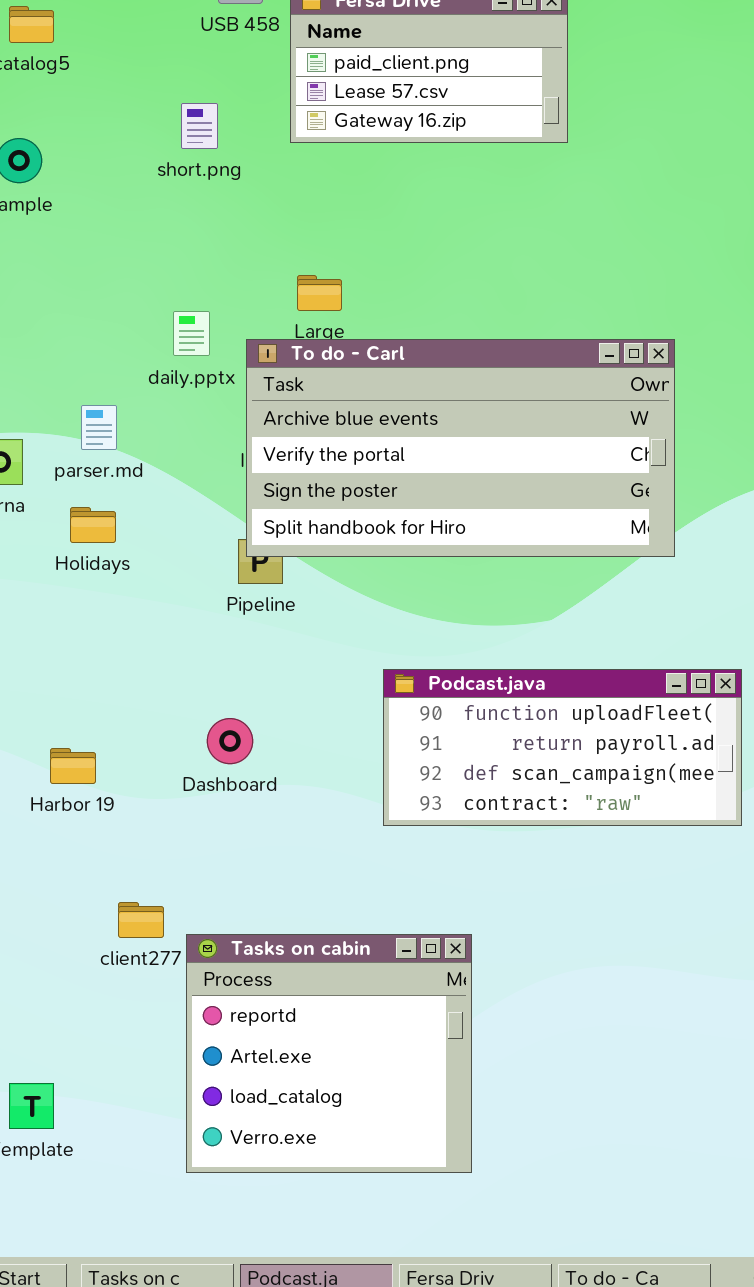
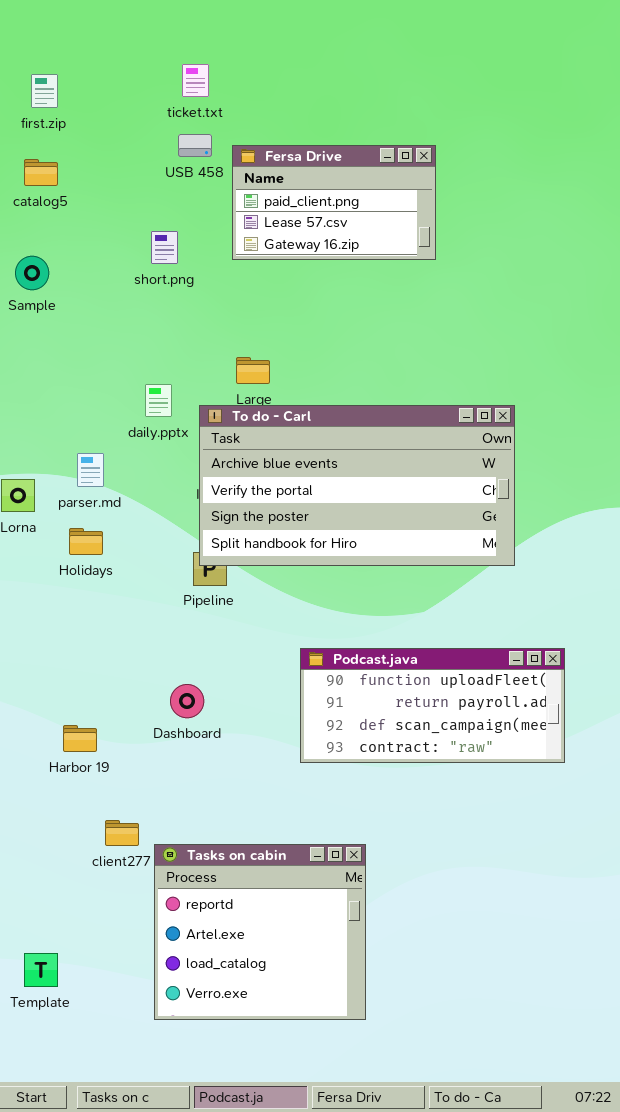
Harbor 19: [50,748,96,784] -> [63,725,97,752], moved

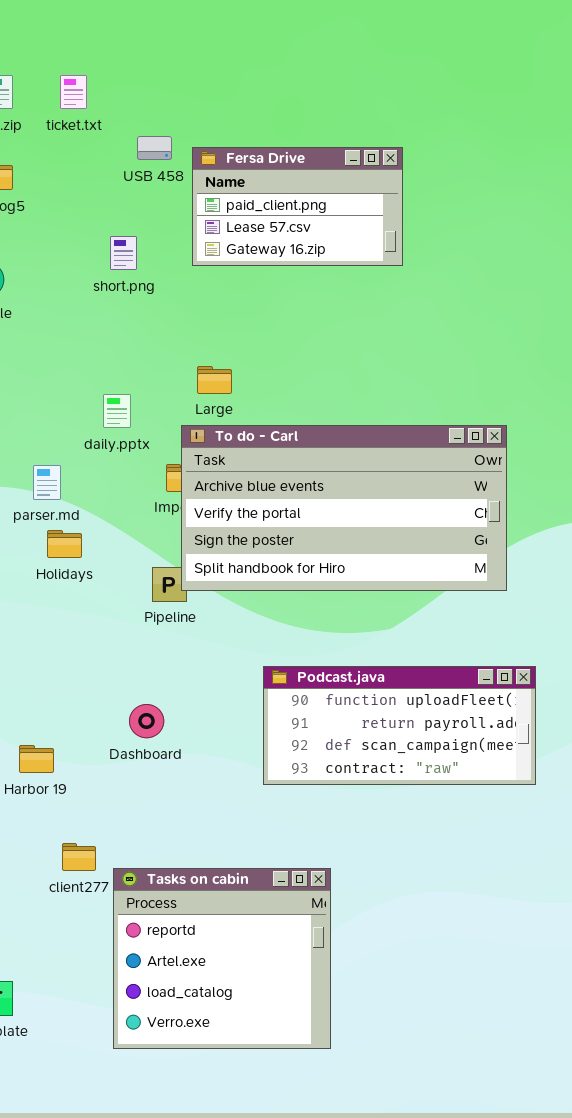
ticket.txt: [182,64,209,97] -> [60,75,87,109], moved
To do - Carl: [199,405,515,566] -> [181,425,507,591], moved
Holidays: [69,528,103,555] -> [47,530,82,558], moved

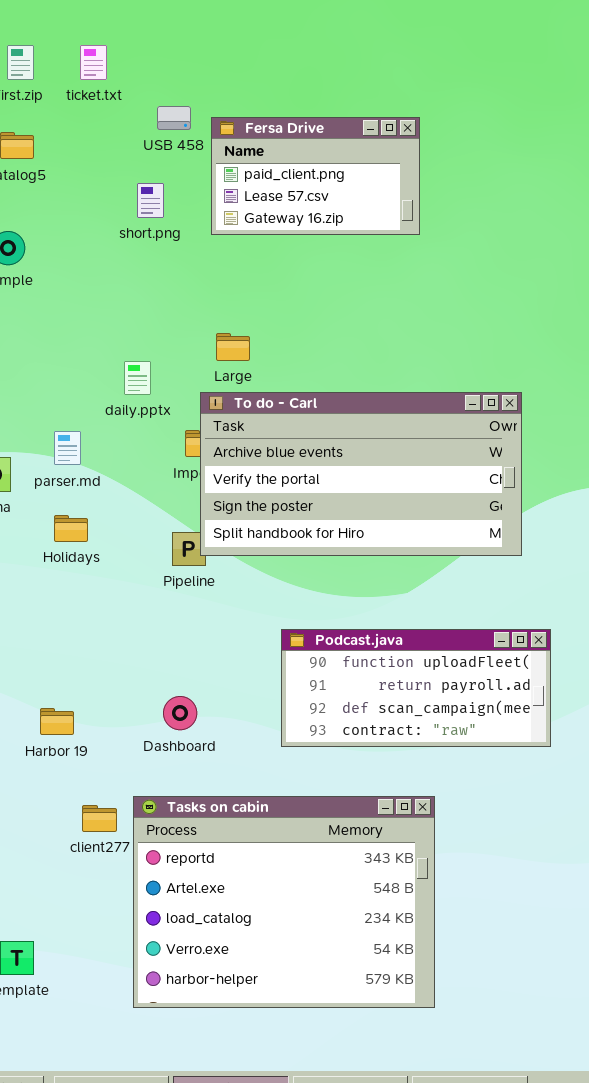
short.png: [110,236,137,270] -> [137,183,164,218], moved
Holidays: [47,530,82,558] -> [54,515,88,542], moved
Dashboard: [129,704,164,738] -> [163,696,197,730], moved
Tasks on cabin: [113,868,331,1049] -> [133,796,435,1008], resized

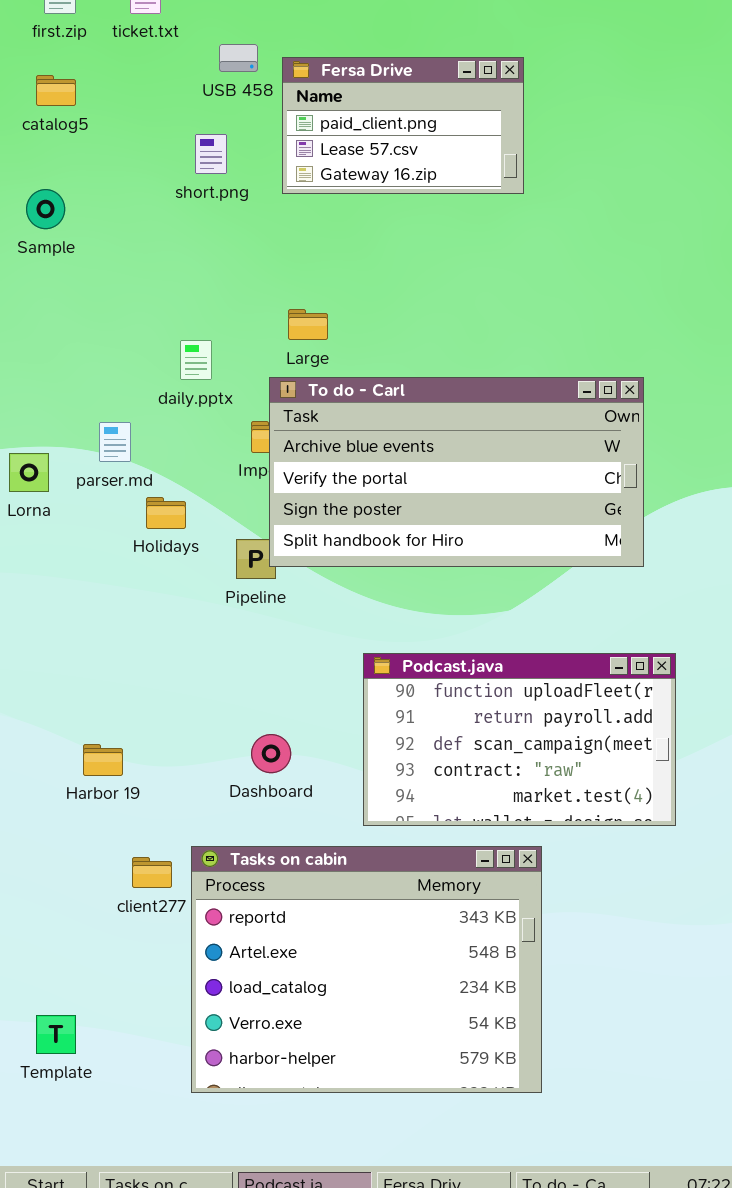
Holidays: [54,515,88,542] -> [146,497,186,529], moved
Podcast.java: [281,629,551,747] -> [363,653,676,826], resized
Dashboard: [163,696,197,730] -> [251,734,291,773], moved

